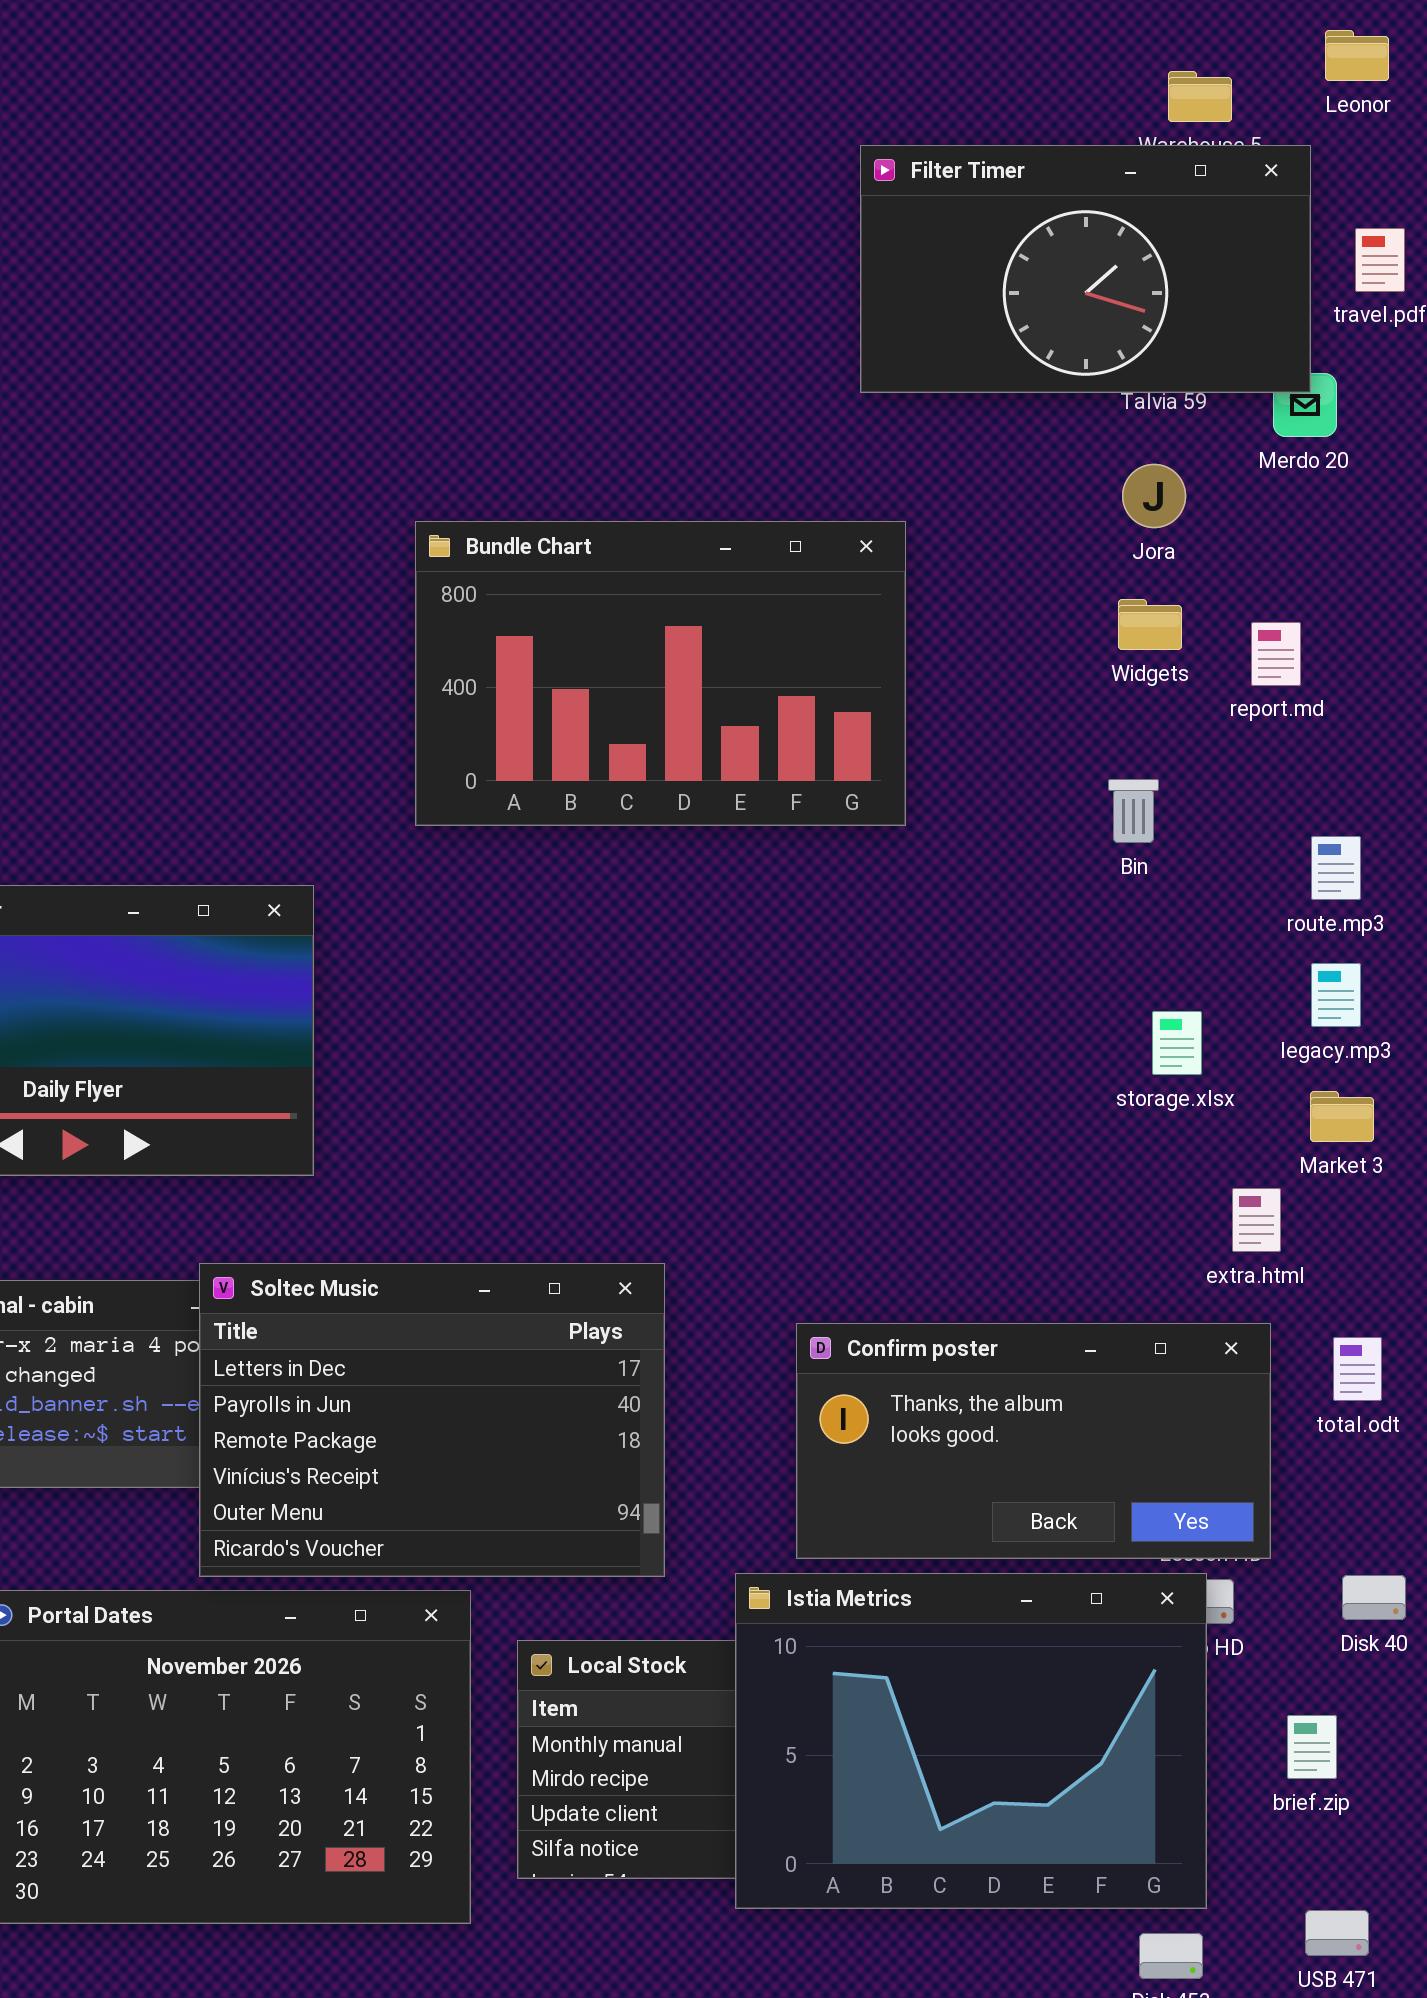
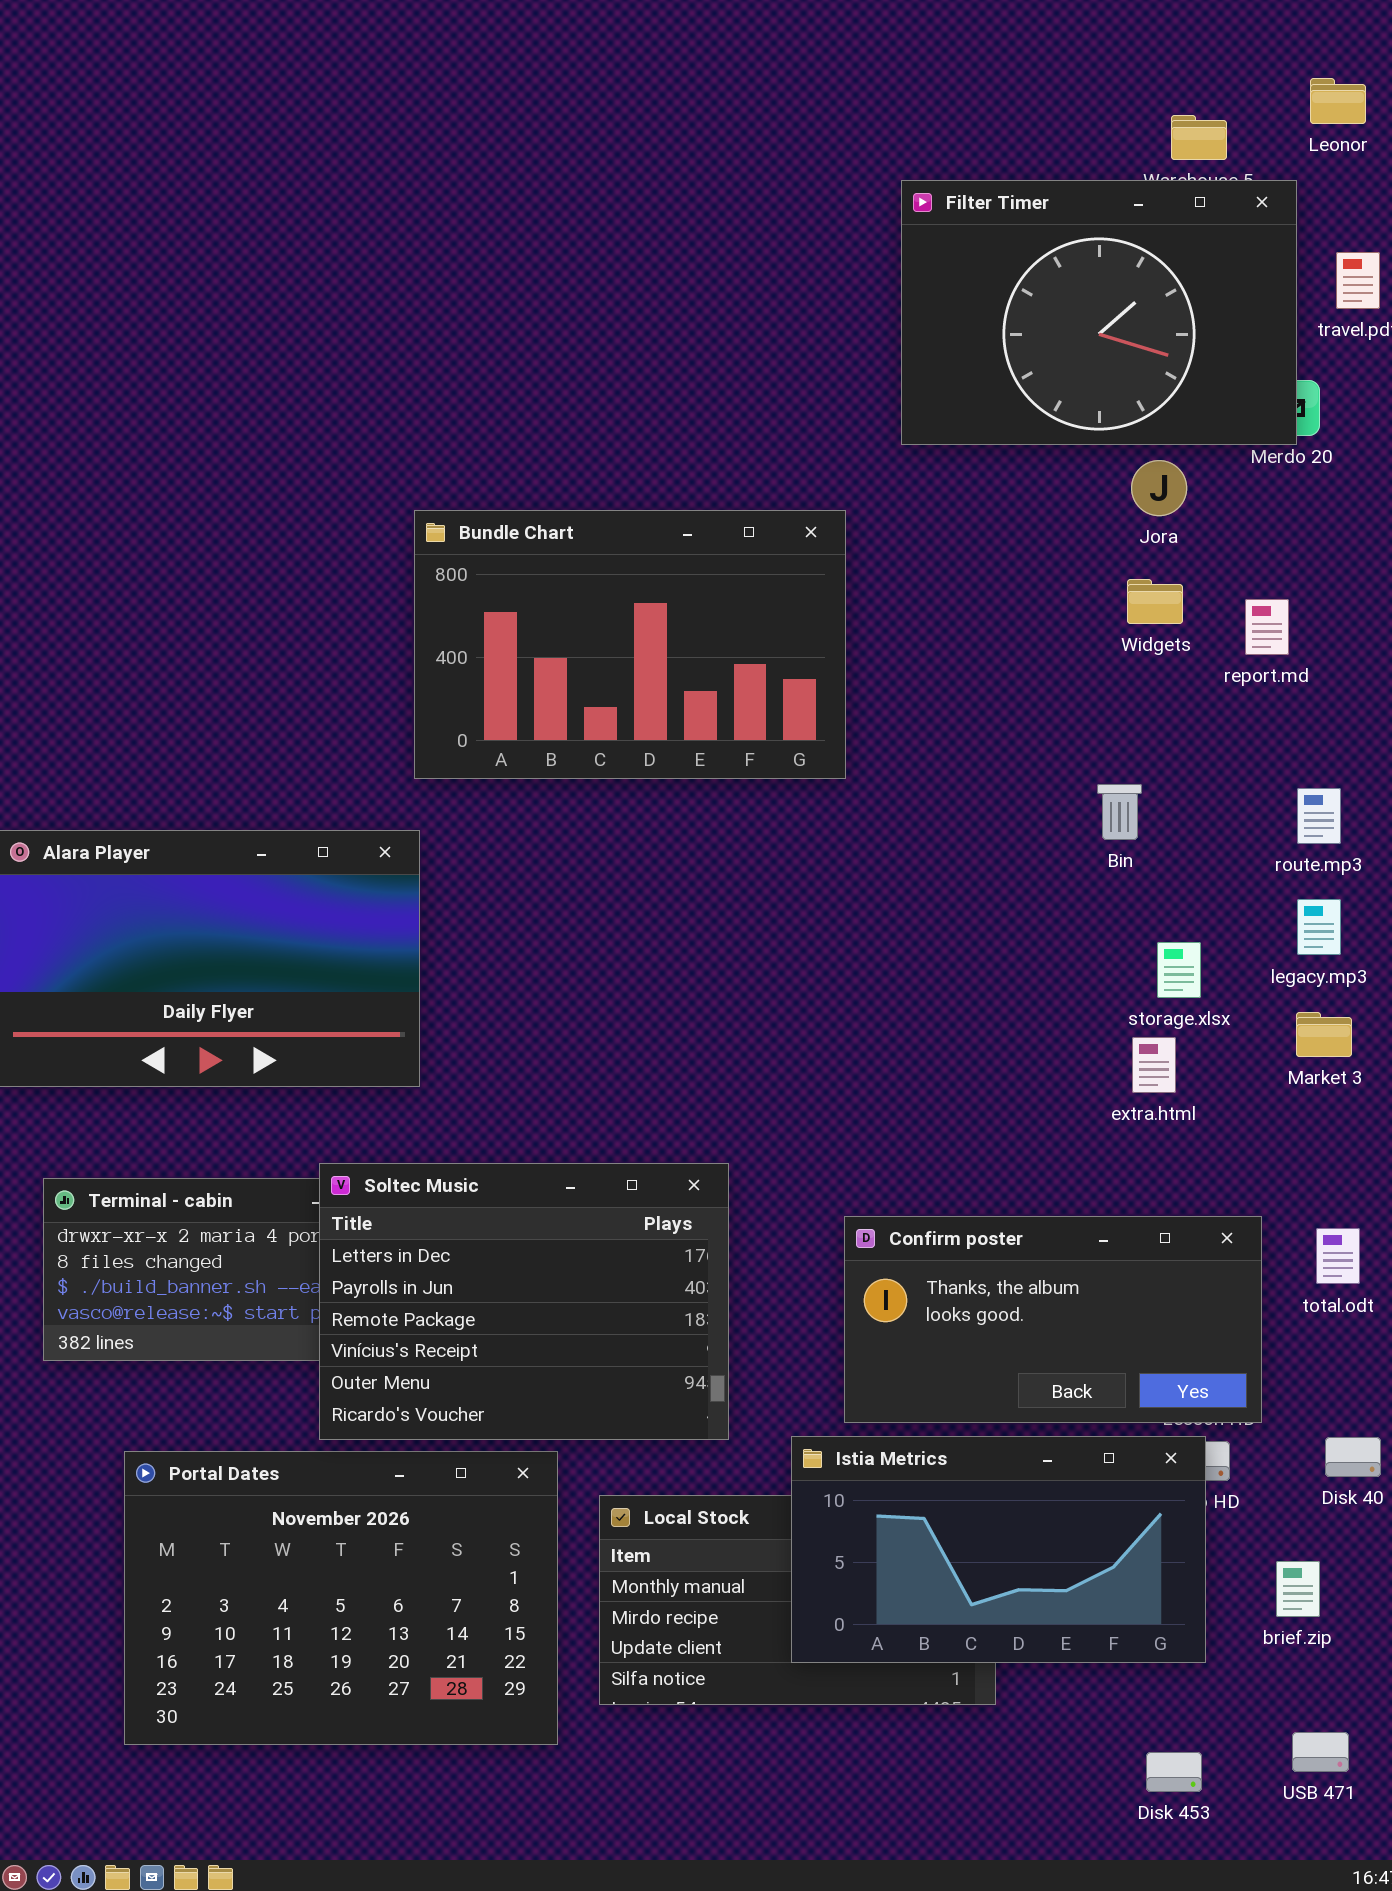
Filter Timer: [860,145,1311,393] -> [901,180,1297,445], resized
Bundle Chart: [415,521,906,826] -> [414,510,846,779], moved
Bin: [1108,779,1159,843] -> [1097,784,1142,840], moved
extra.html: [1232,1188,1281,1252] -> [1132,1037,1176,1093], moved
Istia Metrics: [735,1573,1207,1909] -> [791,1436,1206,1663], resized

